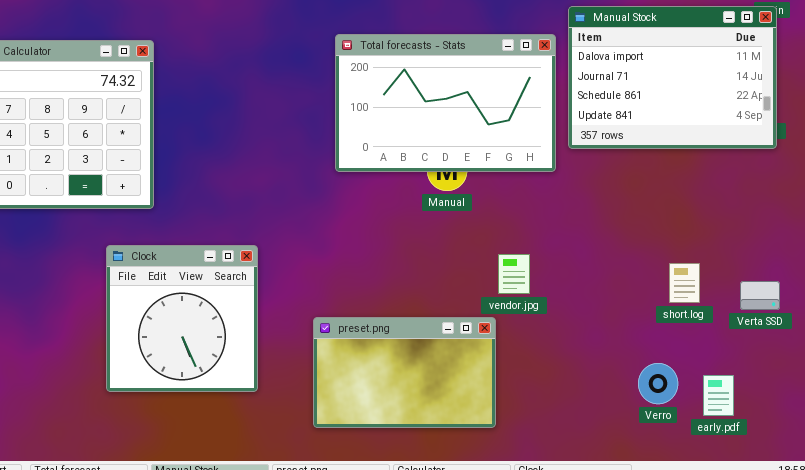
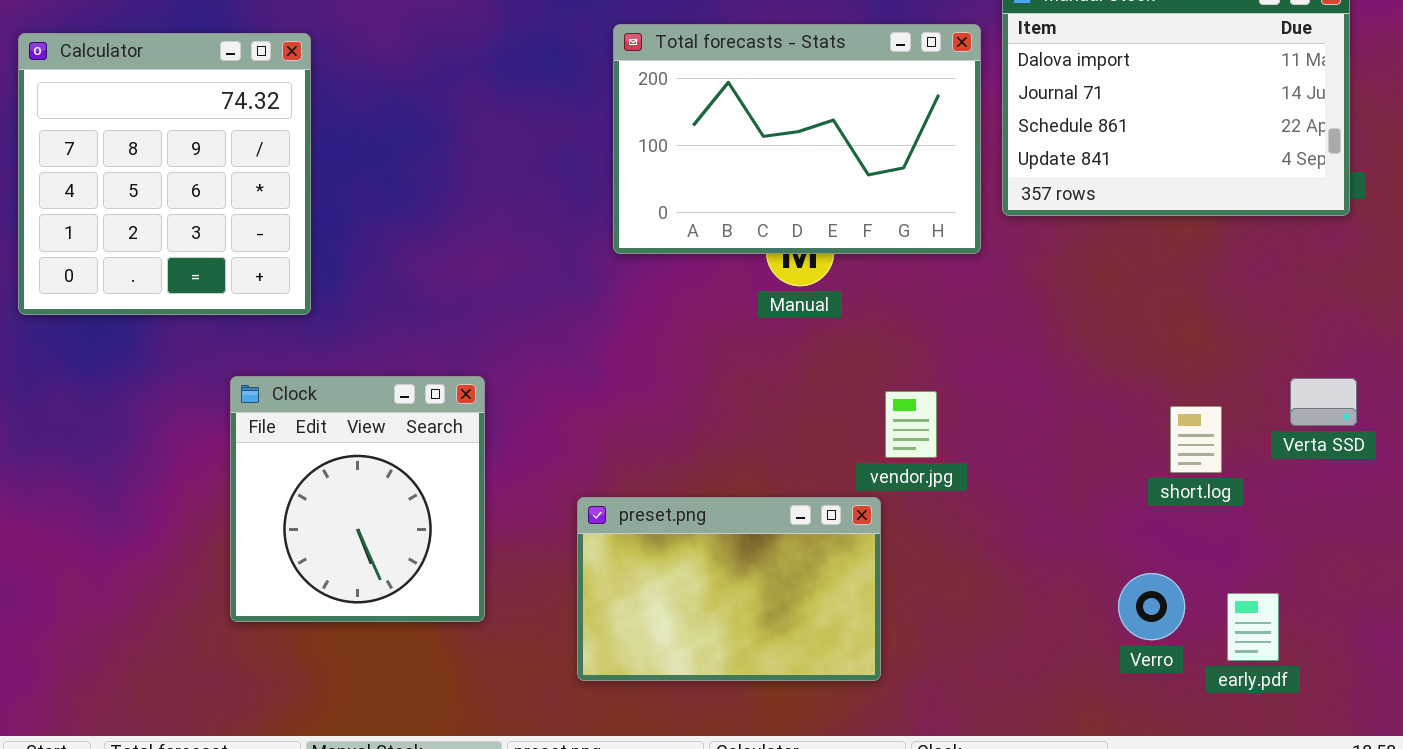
Verta SSD: [740,281,780,310] -> [1290,378,1357,426], moved

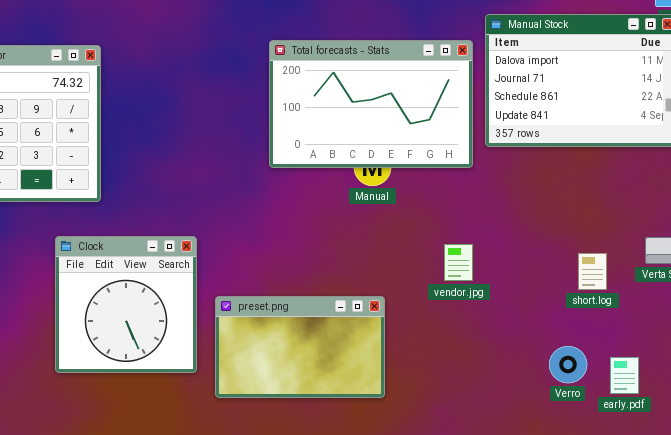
vendor.jpg: [885,391,937,458] -> [444,244,473,281], moved
preset.png: [577,497,881,681] -> [215,296,385,398], moved

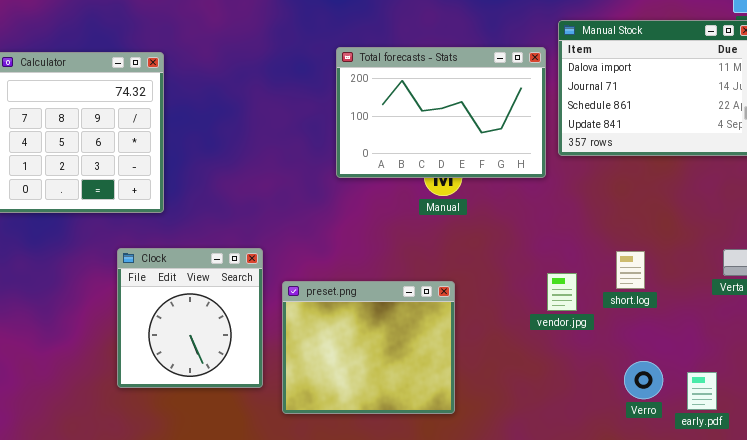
vendor.jpg: [444,244,473,281] -> [547,273,577,311], moved
short.log: [578,253,607,290] -> [616,251,645,289], moved
preset.png: [215,296,385,398] -> [282,281,455,414], resized

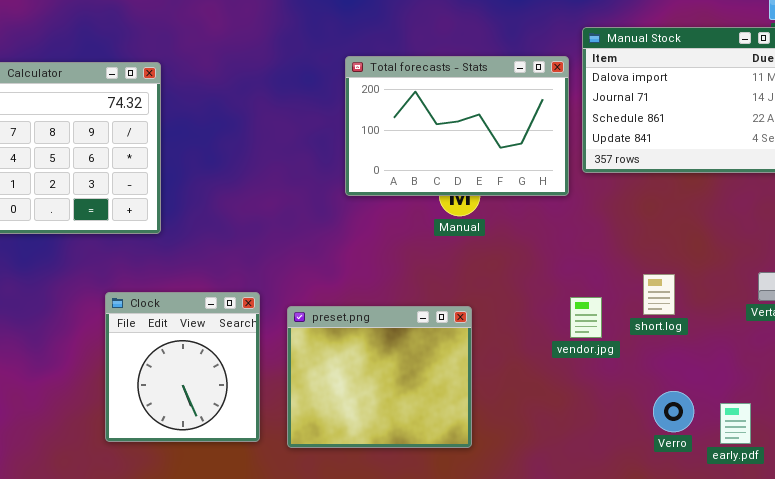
Clock: [117,248,263,388] -> [105,292,260,442], moved

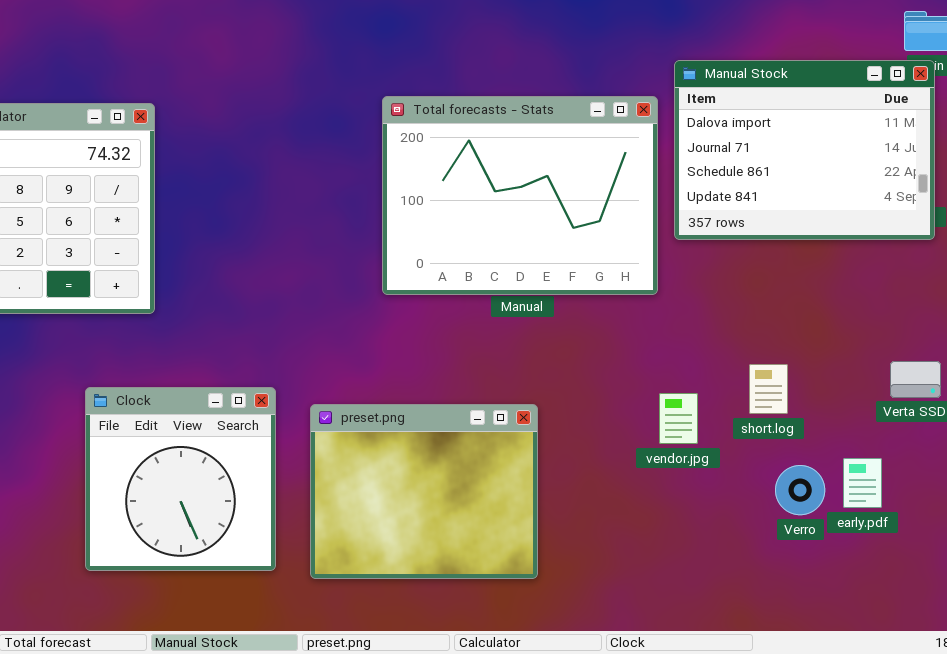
Total forecasts - Stats: [345,56,569,196] -> [382,96,658,295], resized
Verro: [653,391,694,432] -> [775,465,825,515], moved
early.pdf: [720,403,751,444] -> [843,458,882,508], moved

